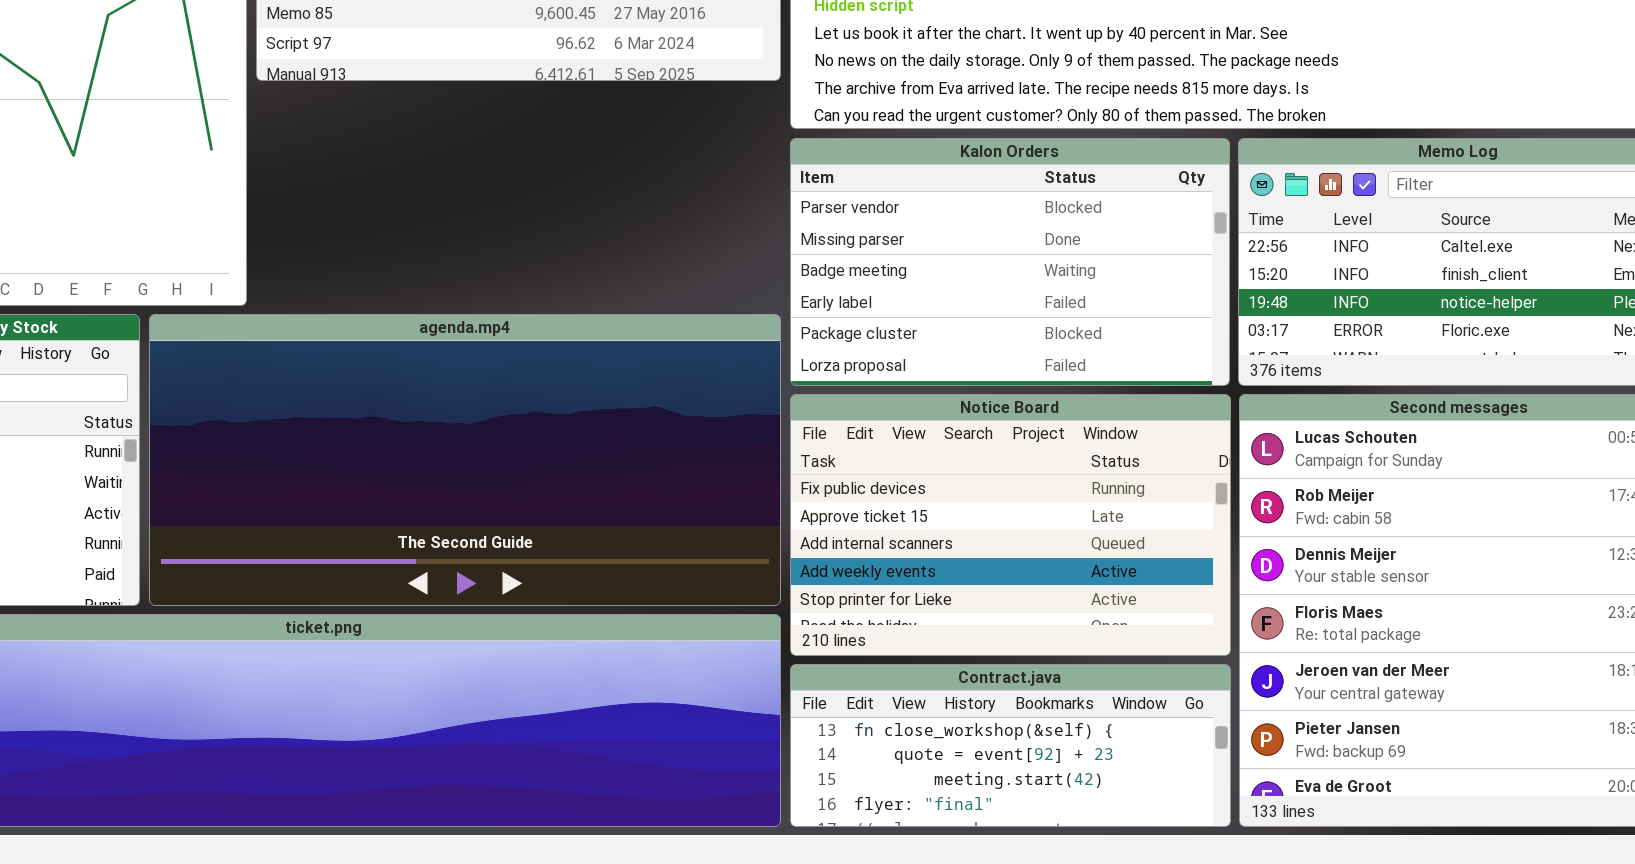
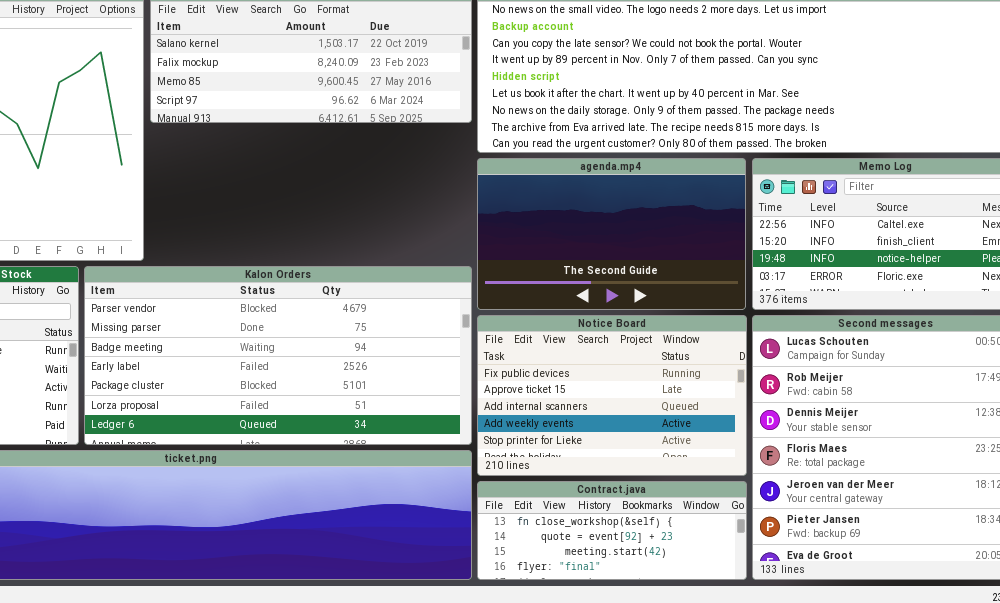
Kalon Orders: [790,138,1230,386] -> [84,266,472,445], moved, resized
agenda.mp4: [149,314,781,606] -> [477,158,746,310], moved, resized

